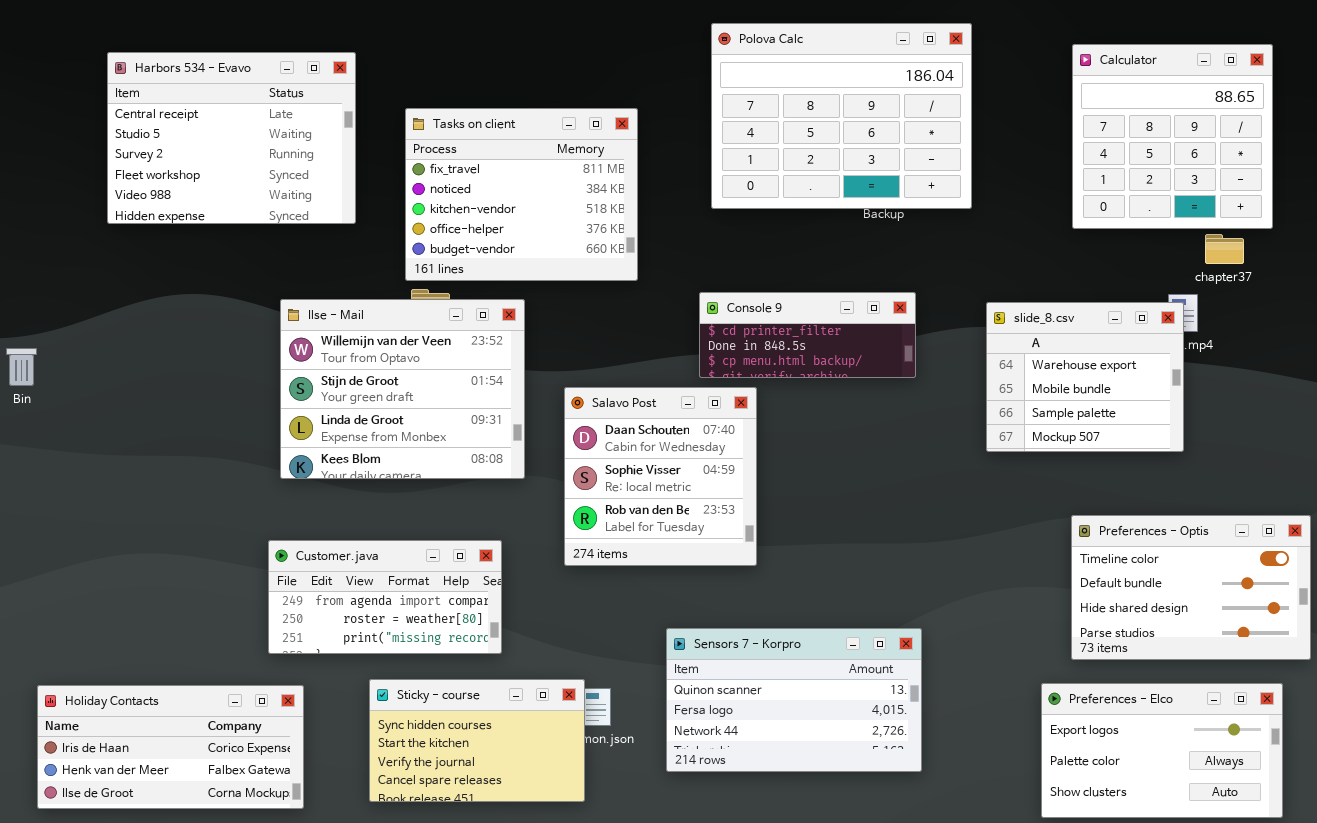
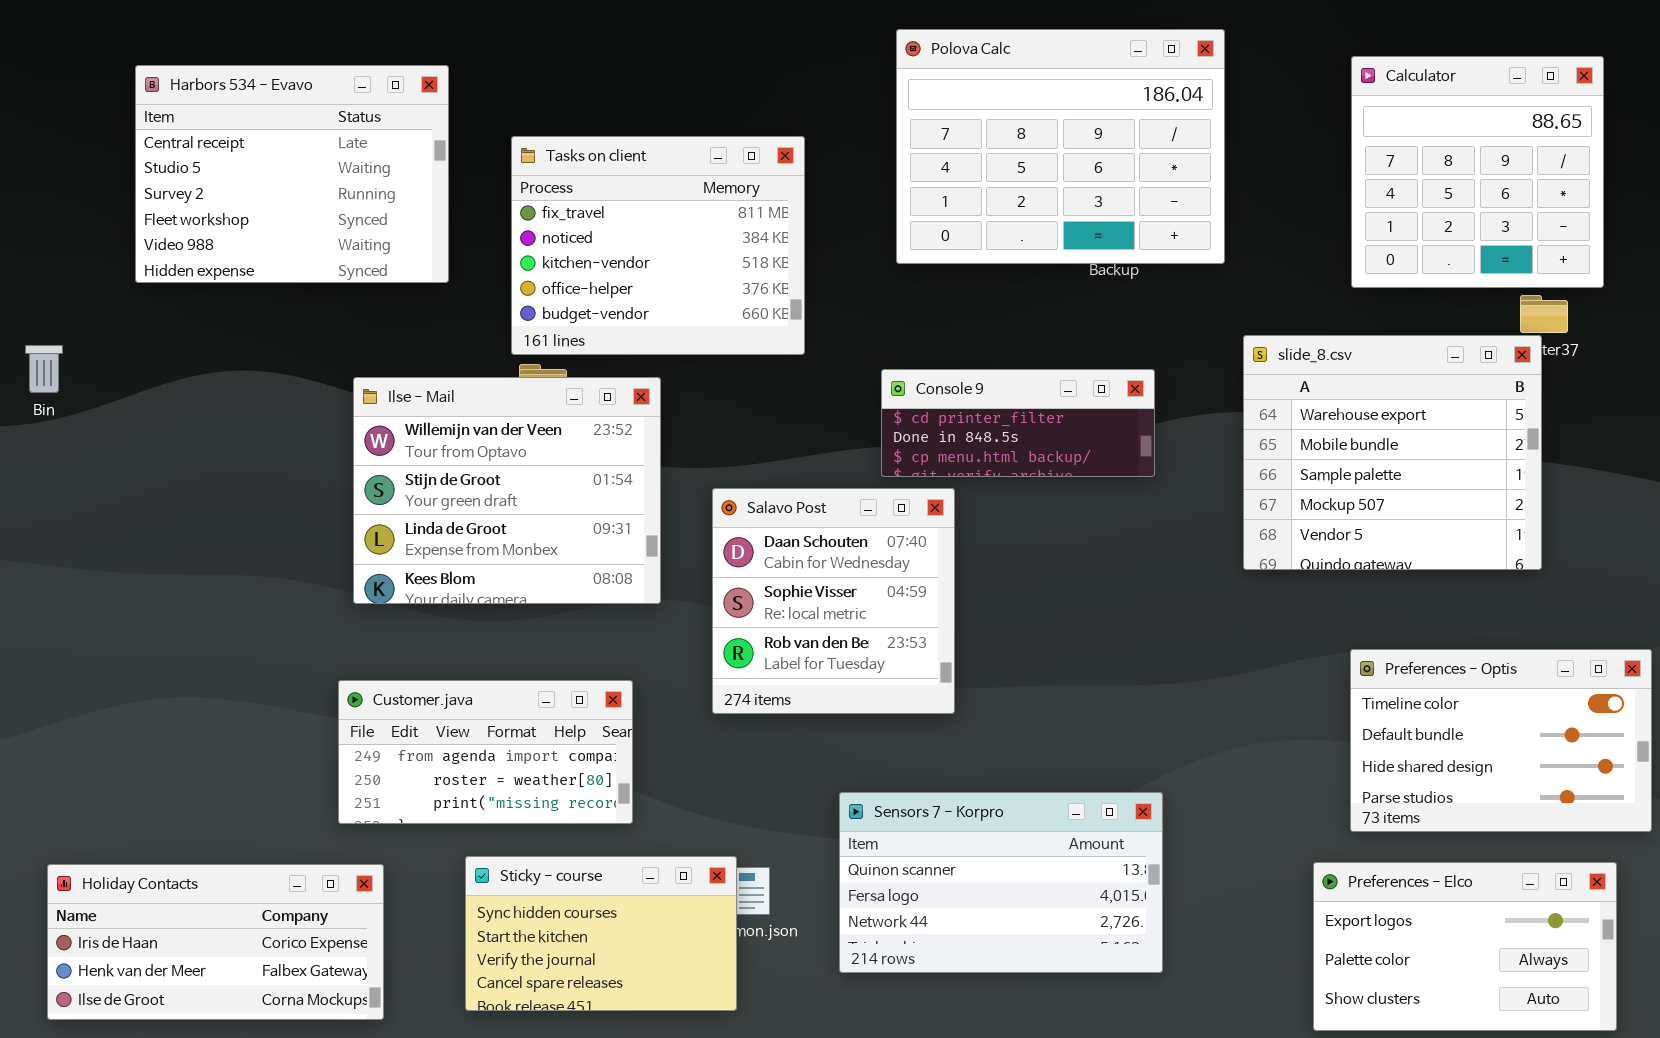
slide_8.csv: [986,302,1184,452] -> [1243,335,1542,570], resized
Bin: [6,348,37,386] -> [25,345,63,393], moved

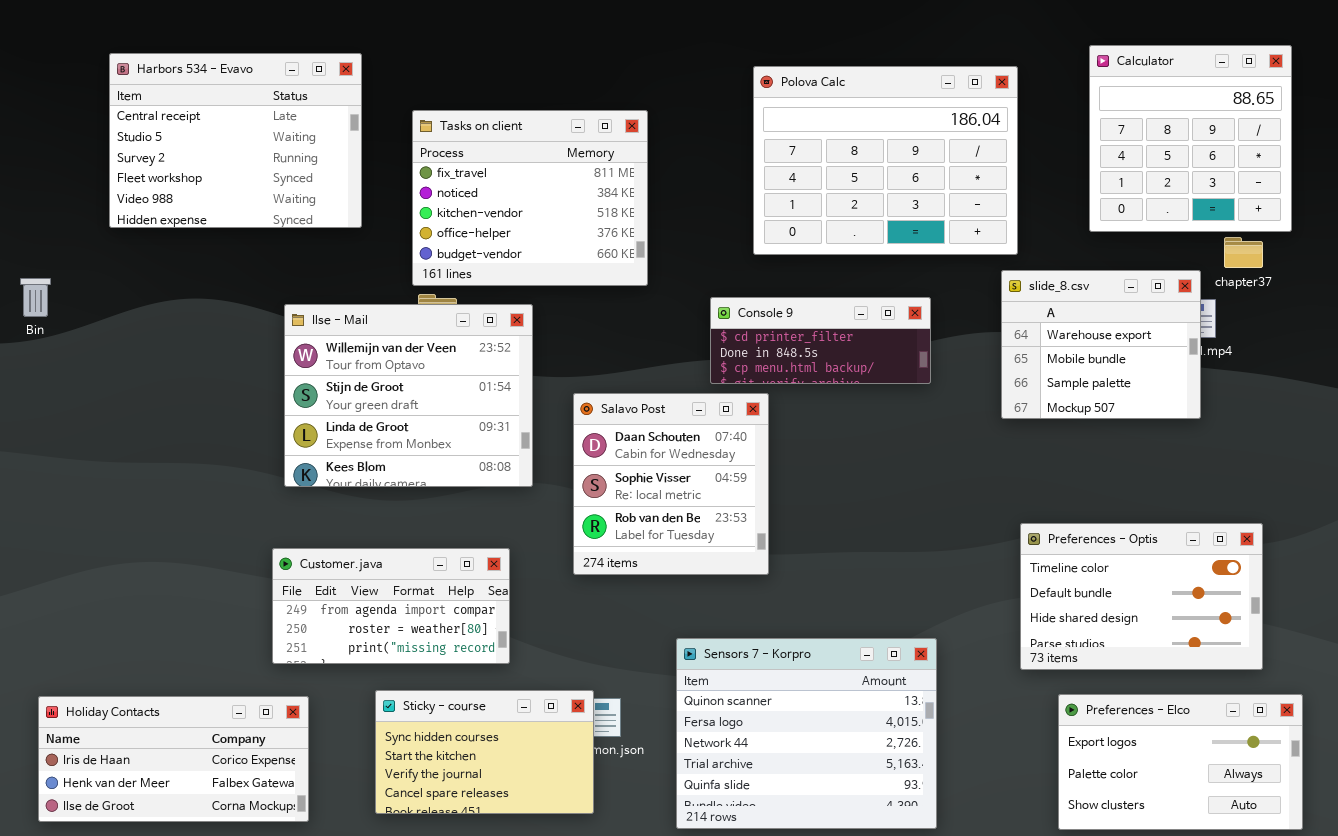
Polova Calc: [896,29,1225,264] -> [753,66,1018,255], moved
slide_8.csv: [1243,335,1542,570] -> [1001,270,1201,419], resized
Preferences - Optis: [1350,649,1652,832] -> [1020,523,1263,670], moved
Sensors 7 - Korpro: [839,792,1163,973] -> [676,638,937,829], resized

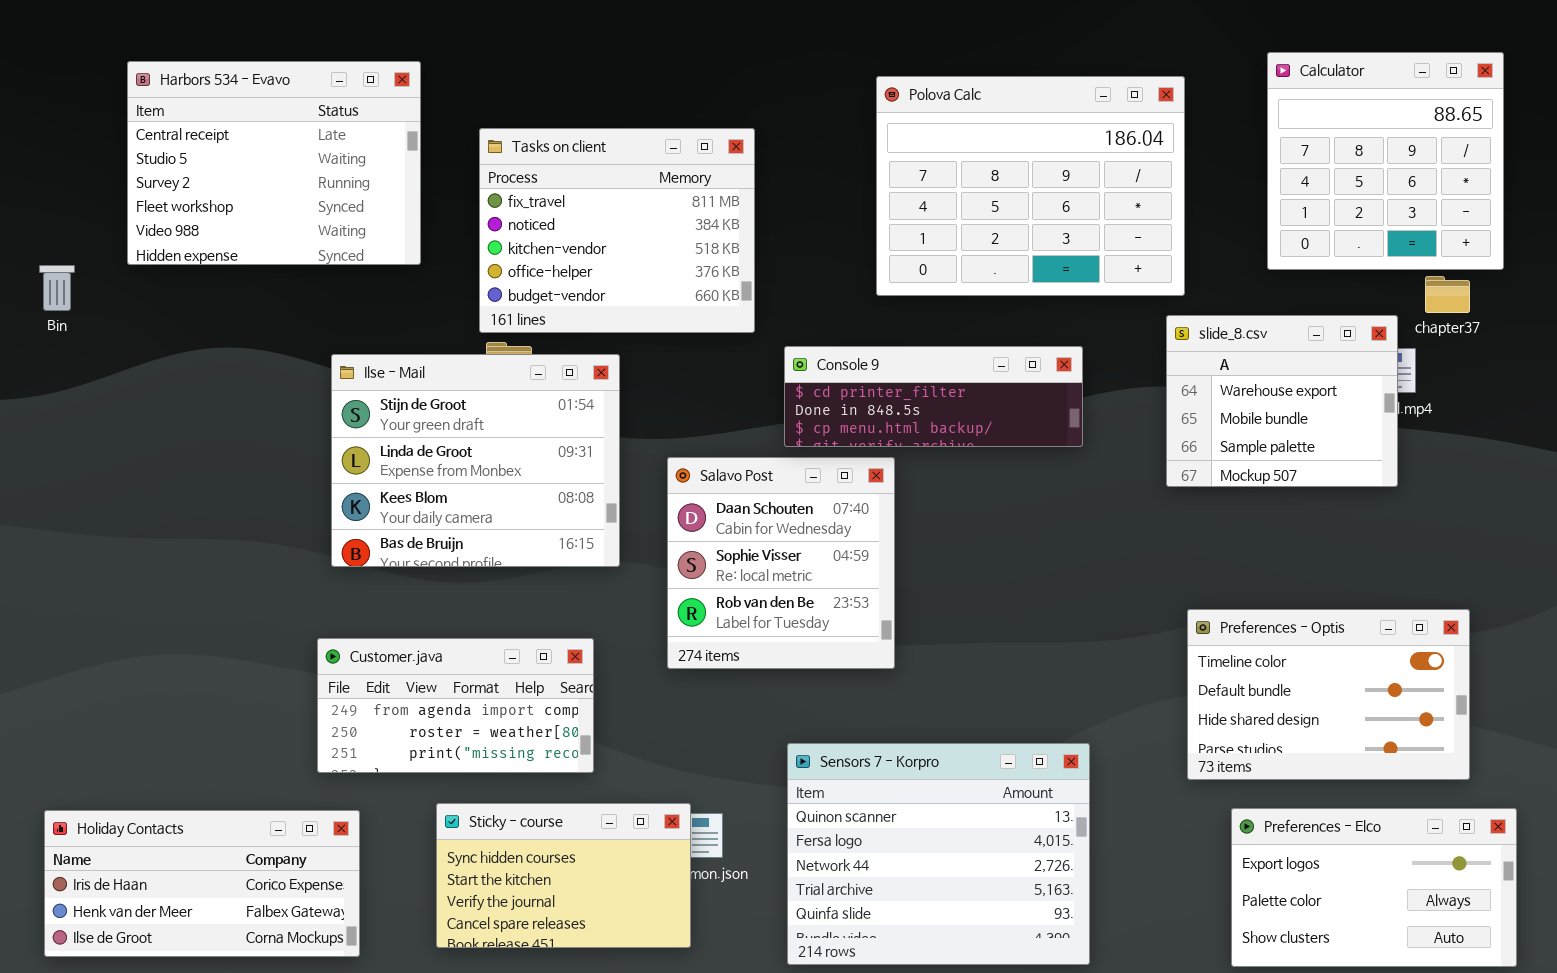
Bin: [20,278,51,317] -> [39,265,75,311], moved
Console 9: [710,297,931,384] -> [784,346,1083,447], resized
Ilse - Mail: [284,304,533,487] -> [331,354,620,567], scrolled down 1 row

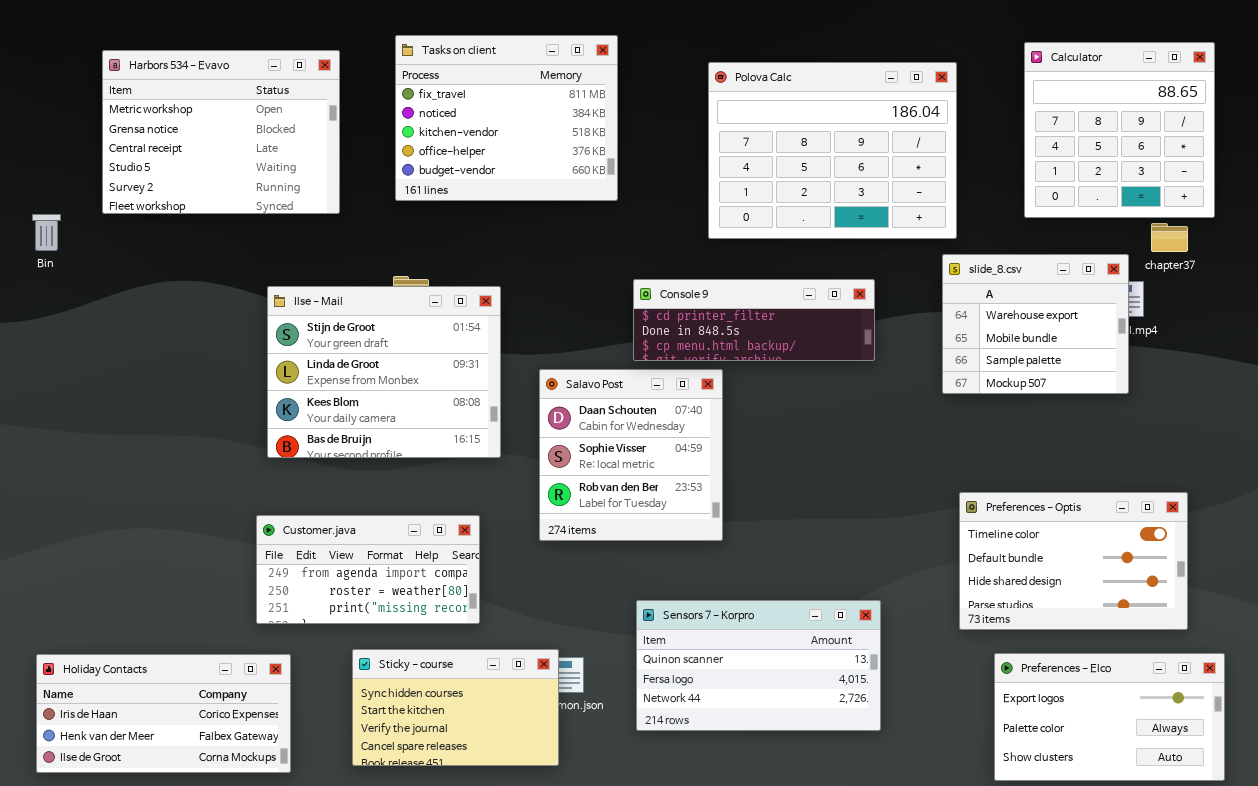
Harbors 534 - Evavo: [127,61,421,265] -> [102,50,340,214], scrolled up 2 rows
Tasks on client: [479,128,755,333] -> [395,35,618,201], moved
Sensors 7 - Korpro: [787,743,1090,965] -> [636,600,881,731], resized

